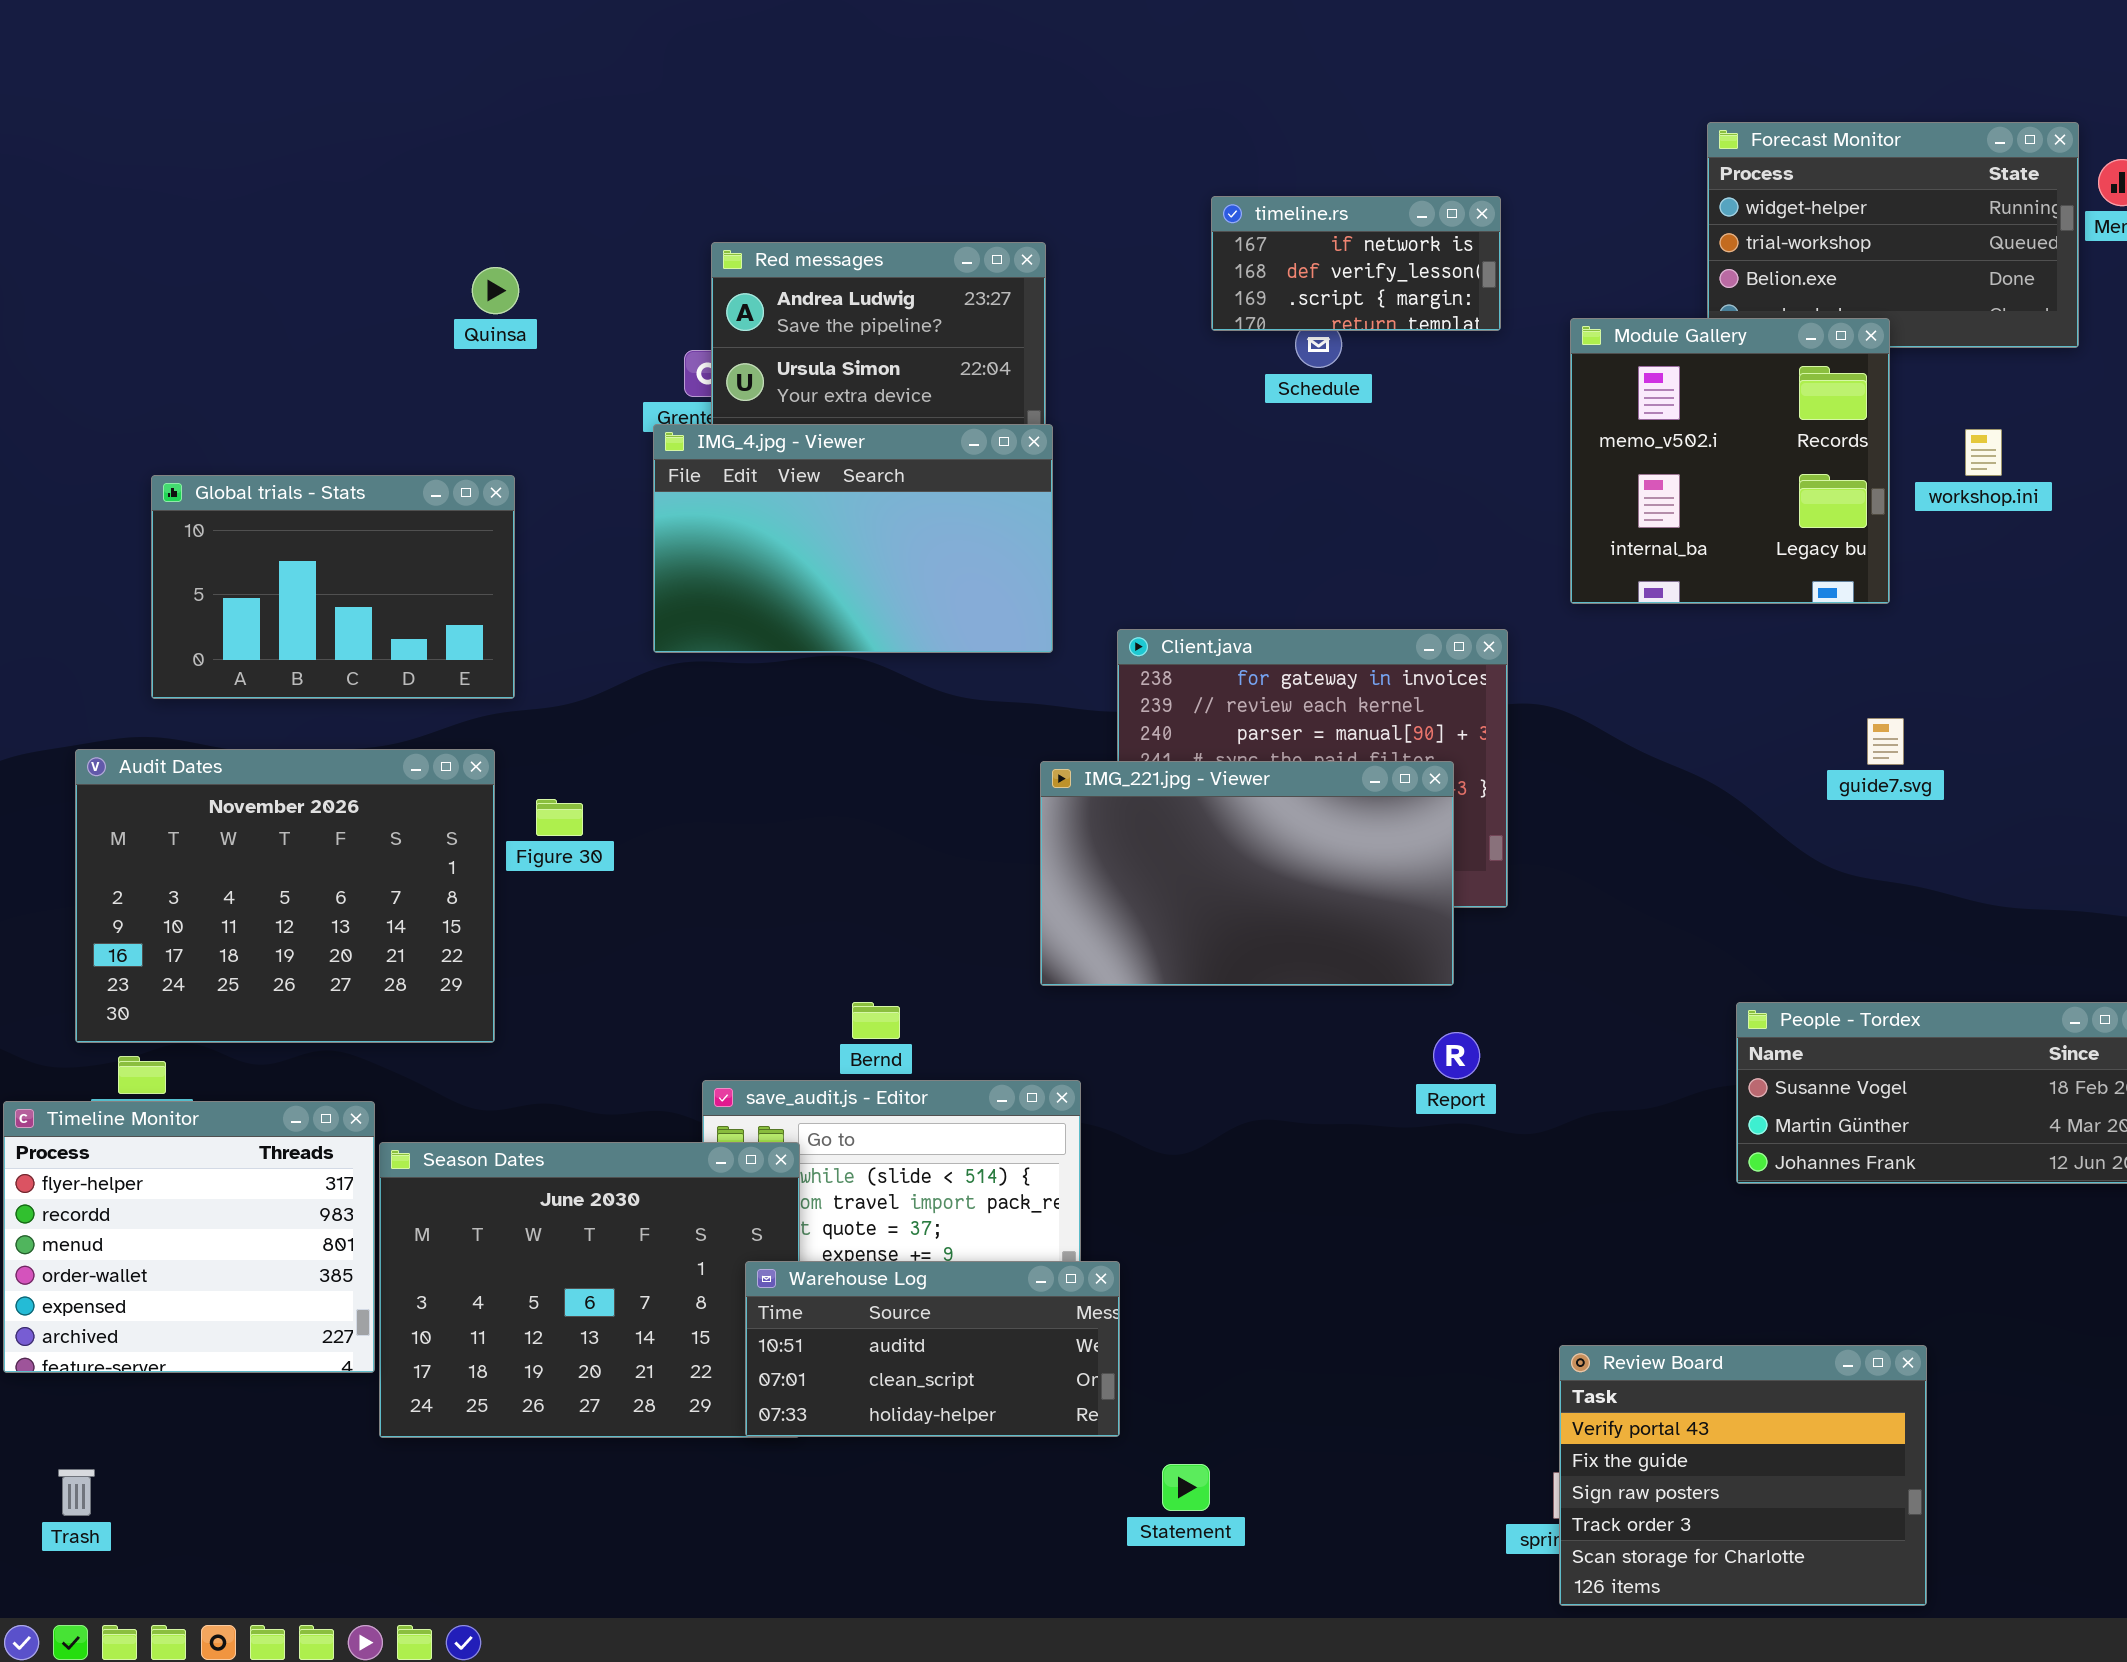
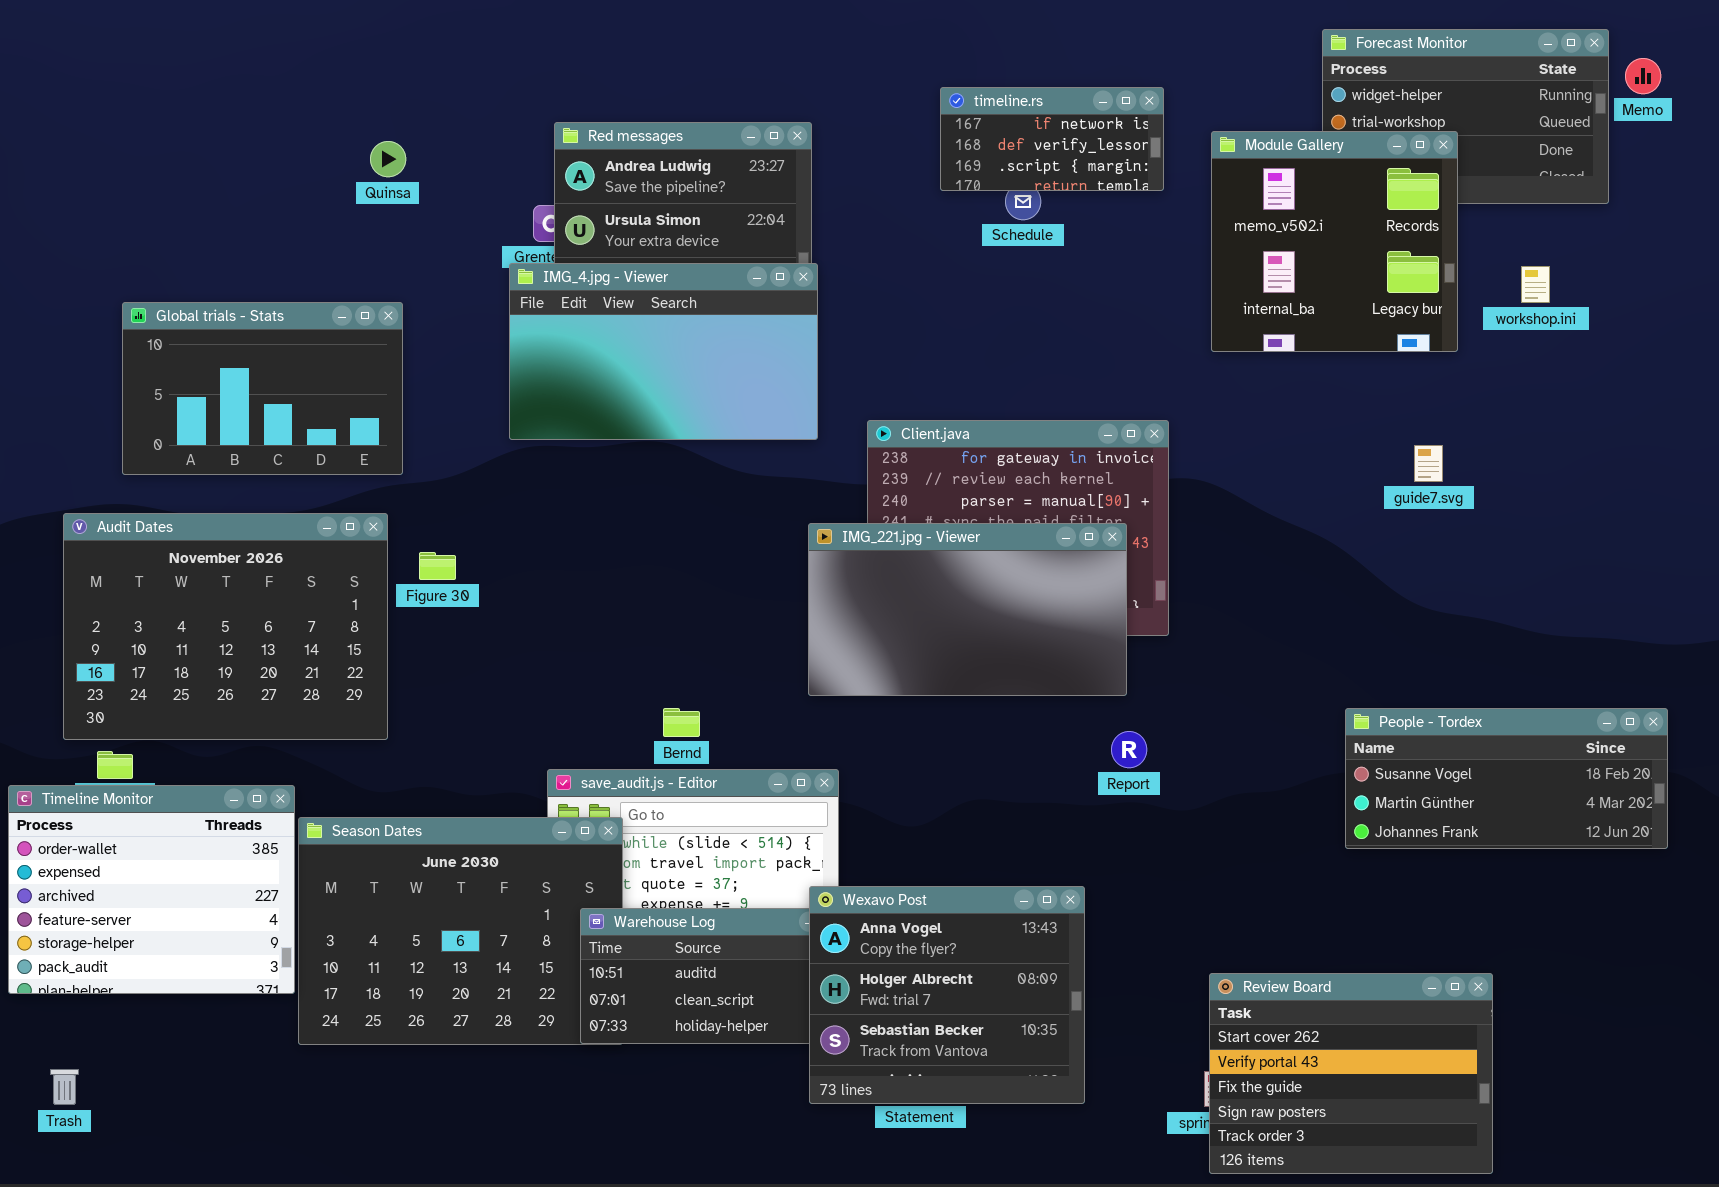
Module Gallery: [1570,318,1890,604] -> [1211,131,1458,352], moved
guide7.svg: [1867,718,1904,765] -> [1414,445,1443,482], moved
Timeline Monitor: [3,1101,375,1373] -> [8,785,295,994], scrolled down 3 rows
Wexavo Post: none -> [809,886,1085,1104], opened
Review Board: [1559,1345,1927,1606] -> [1209,973,1493,1174], scrolled up 1 row

